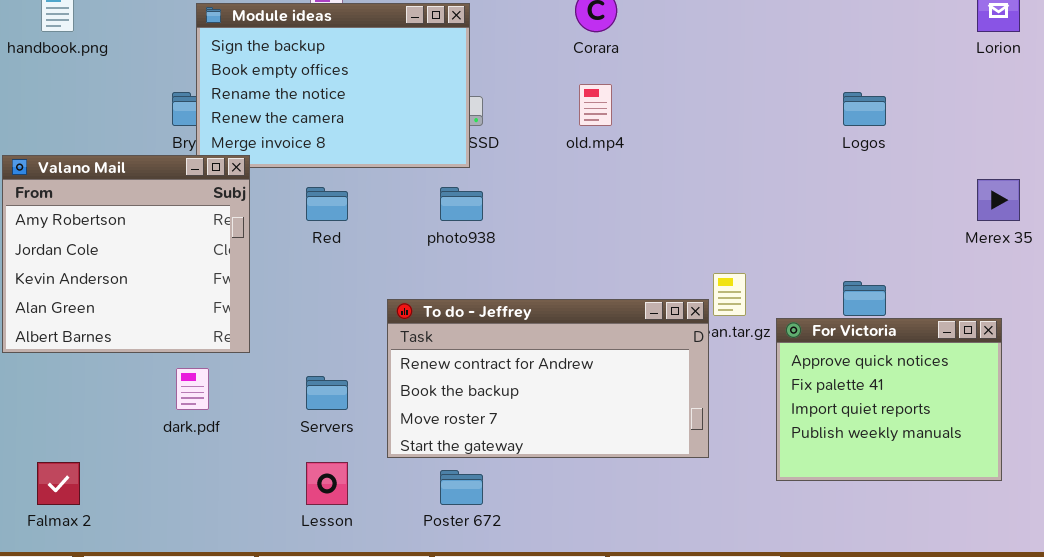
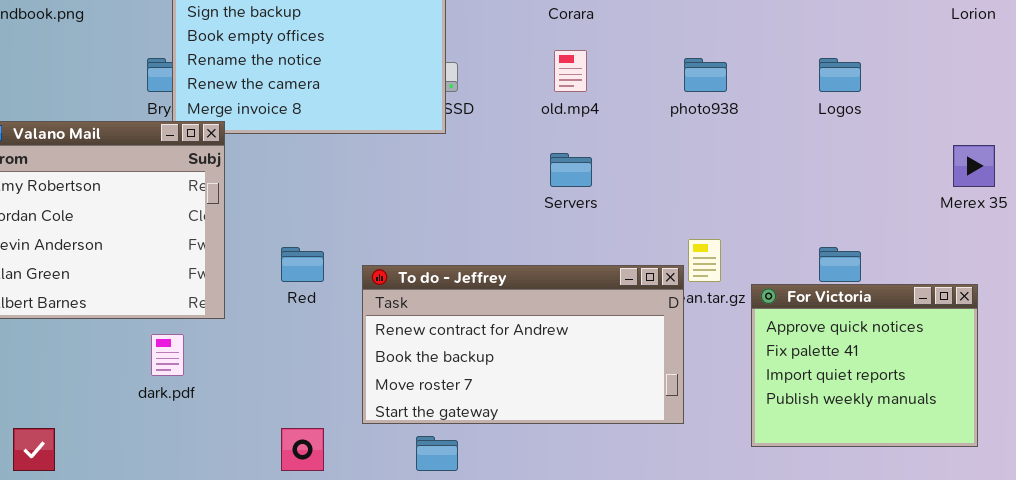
Red: [306,187,348,221] -> [281,247,324,282], moved
photo938: [440,187,483,221] -> [684,58,727,92], moved
Servers: [306,376,348,410] -> [550,153,592,187], moved

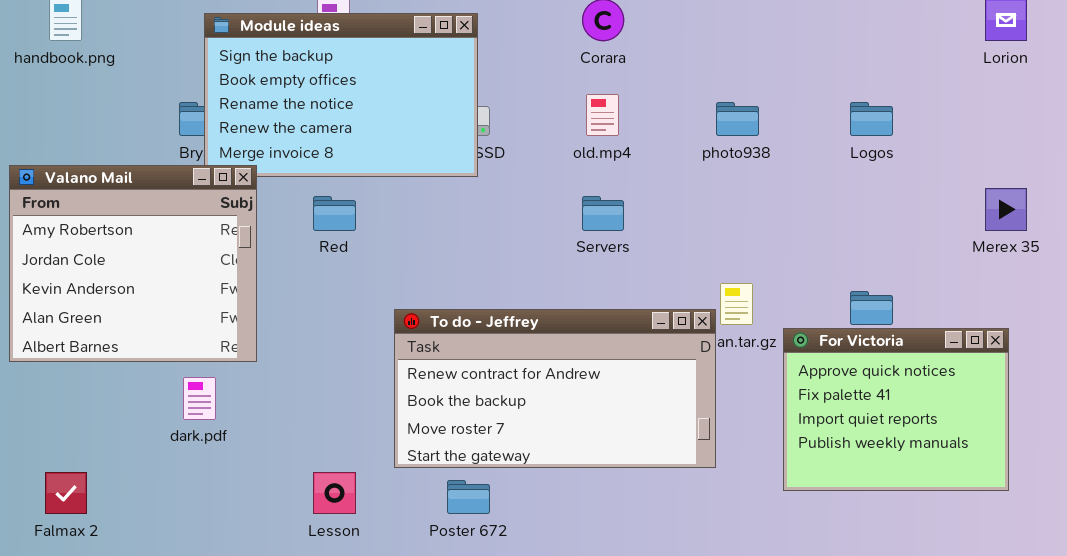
Red: [281,247,324,282] -> [313,196,356,231], moved

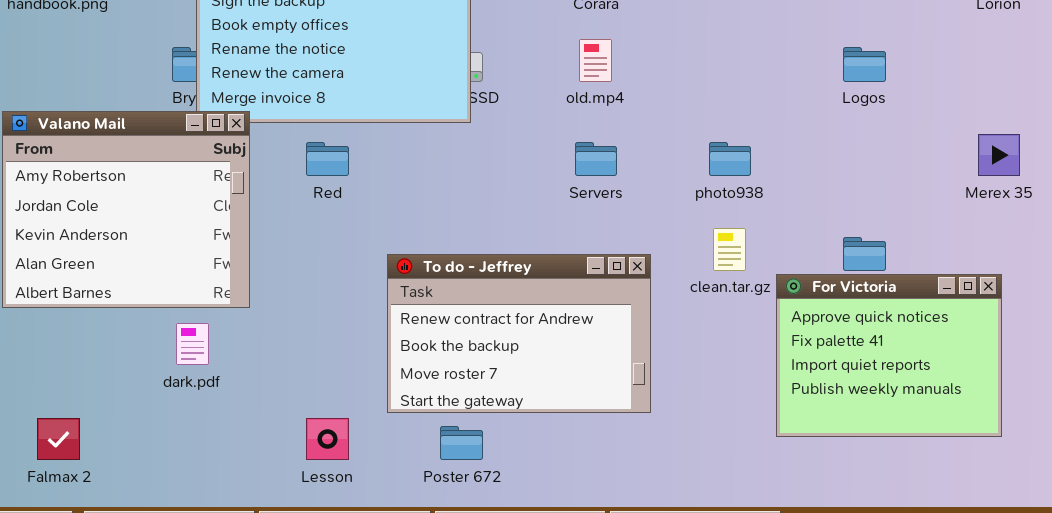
photo938: [716,102,759,136] -> [709,142,751,176], moved
To do - Jeffrey: [394,309,716,468] -> [387,254,651,413], resized

